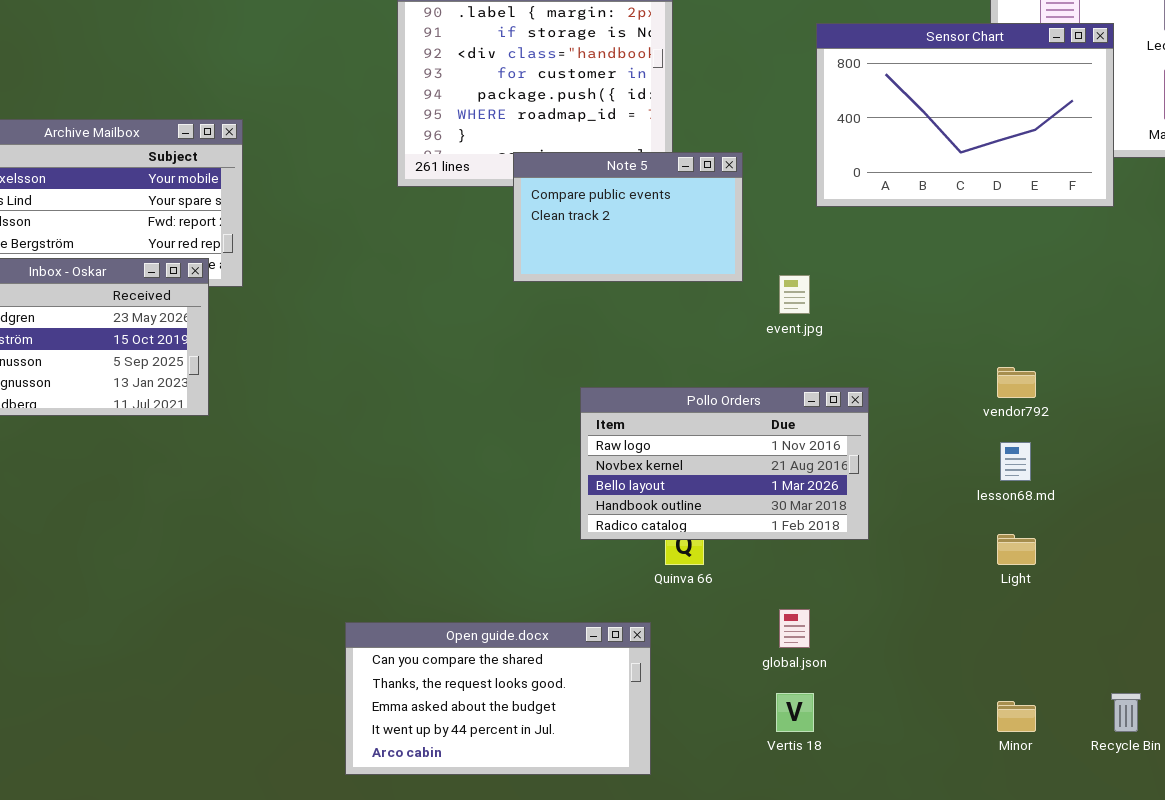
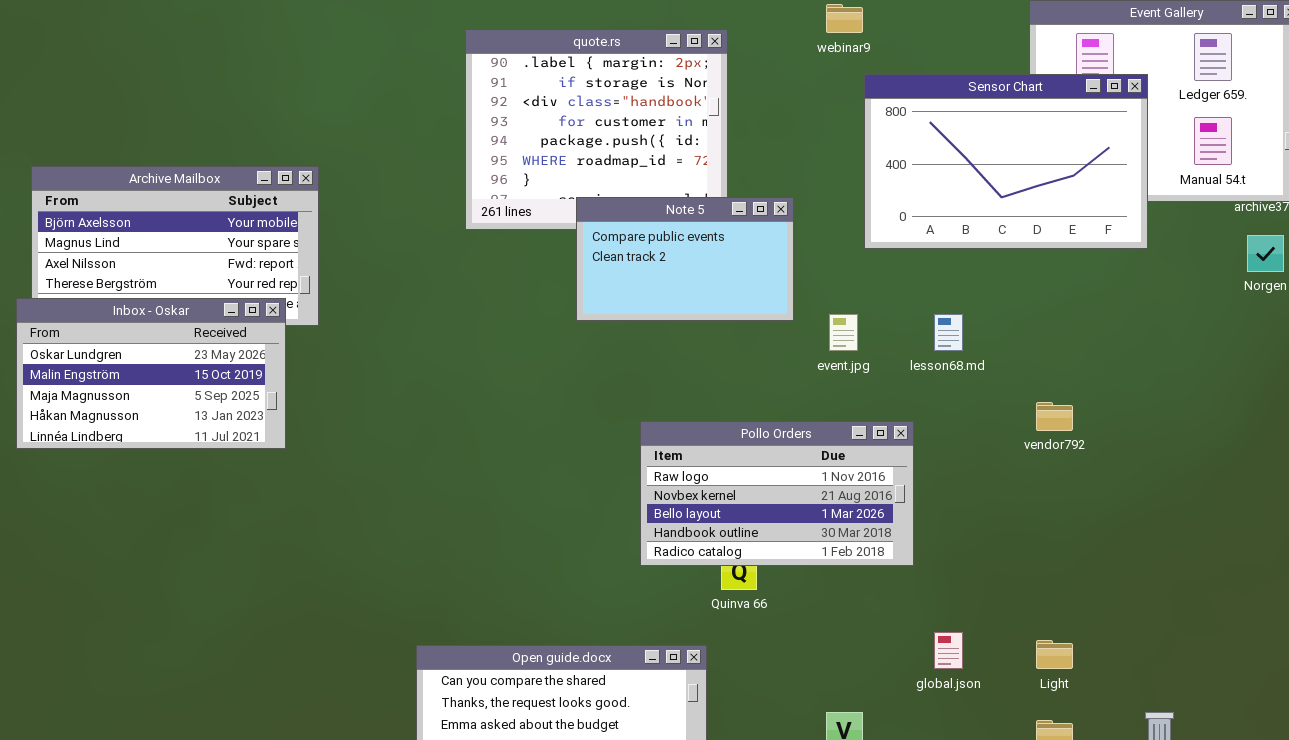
lesson68.md: [1000,442,1031,481] -> [934,314,963,351], moved
Light: [997,534,1036,565] -> [1036,640,1073,669], moved
global.json: [779,609,810,648] -> [934,632,963,669], moved

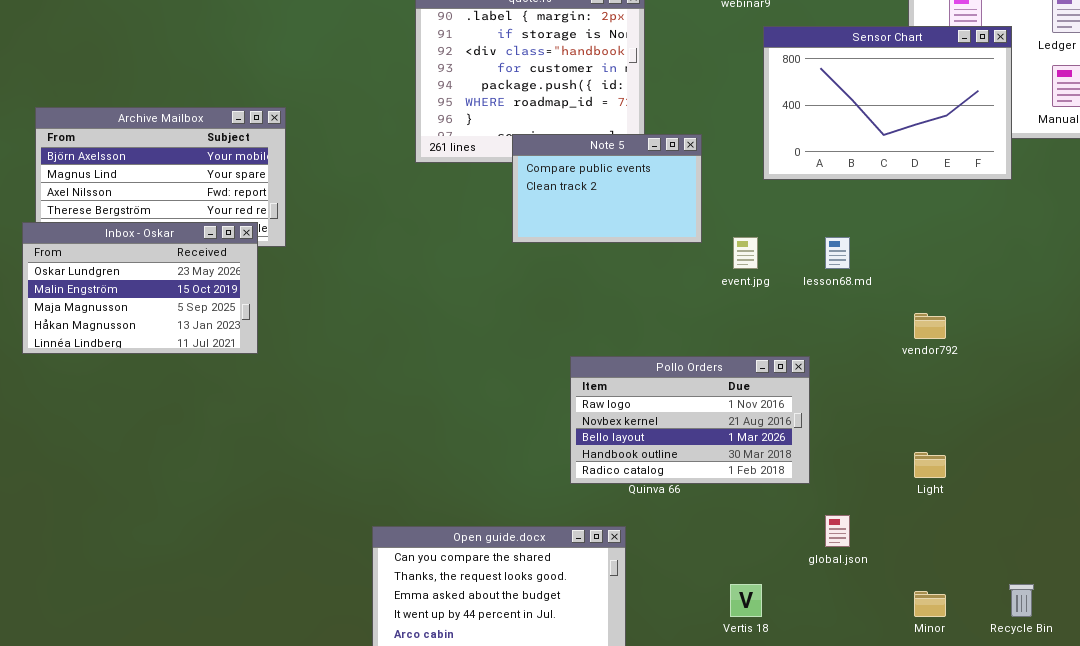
Pollo Orders: [640,421,914,566] -> [570,356,810,484], moved
Light: [1036,640,1073,669] -> [914,452,946,478], moved

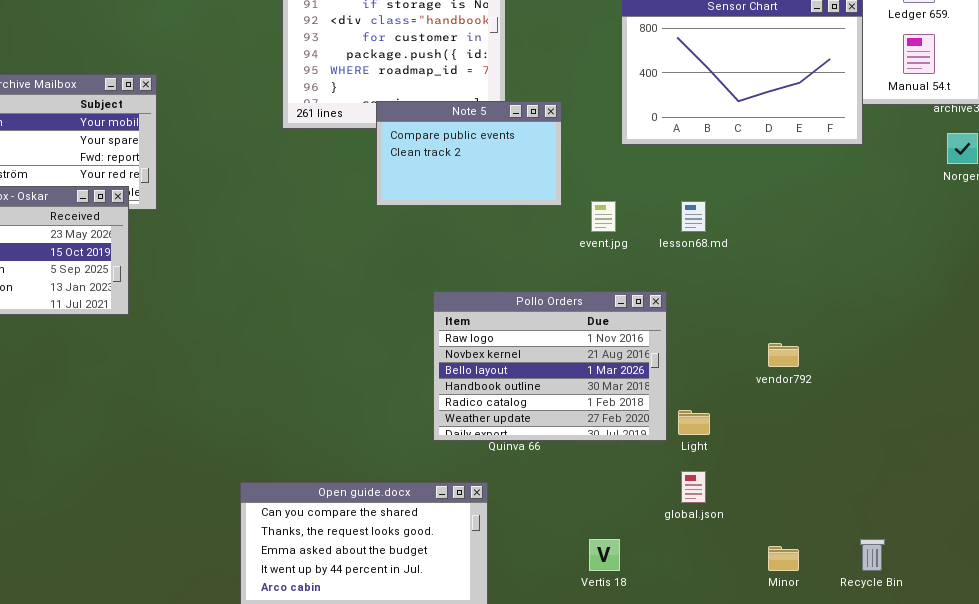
vendor792: [914,313,946,339] -> [768,343,799,367], moved
Pollo Orders: [570,356,810,484] -> [433,291,667,441], resized
Light: [914,452,946,478] -> [678,410,710,435], moved

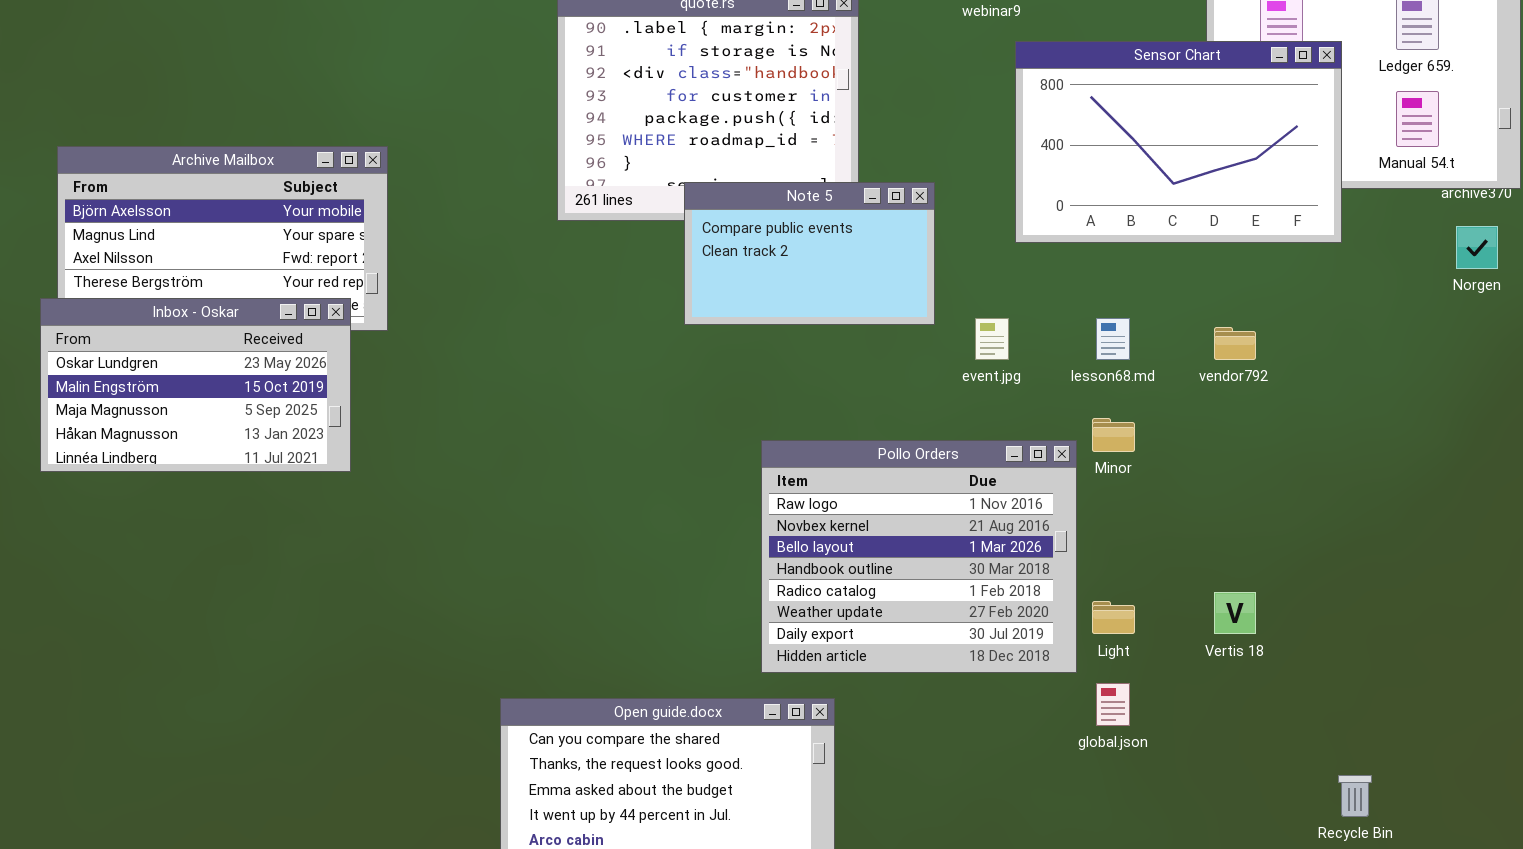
Pollo Orders: [433,291,667,441] -> [761,440,1077,673], resized
vendor792: [768,343,799,367] -> [1214,327,1256,360], moved
Vertis 18: [589,539,620,571] -> [1214,592,1256,634], moved
Minor: [768,546,799,571] -> [1092,418,1135,452], moved

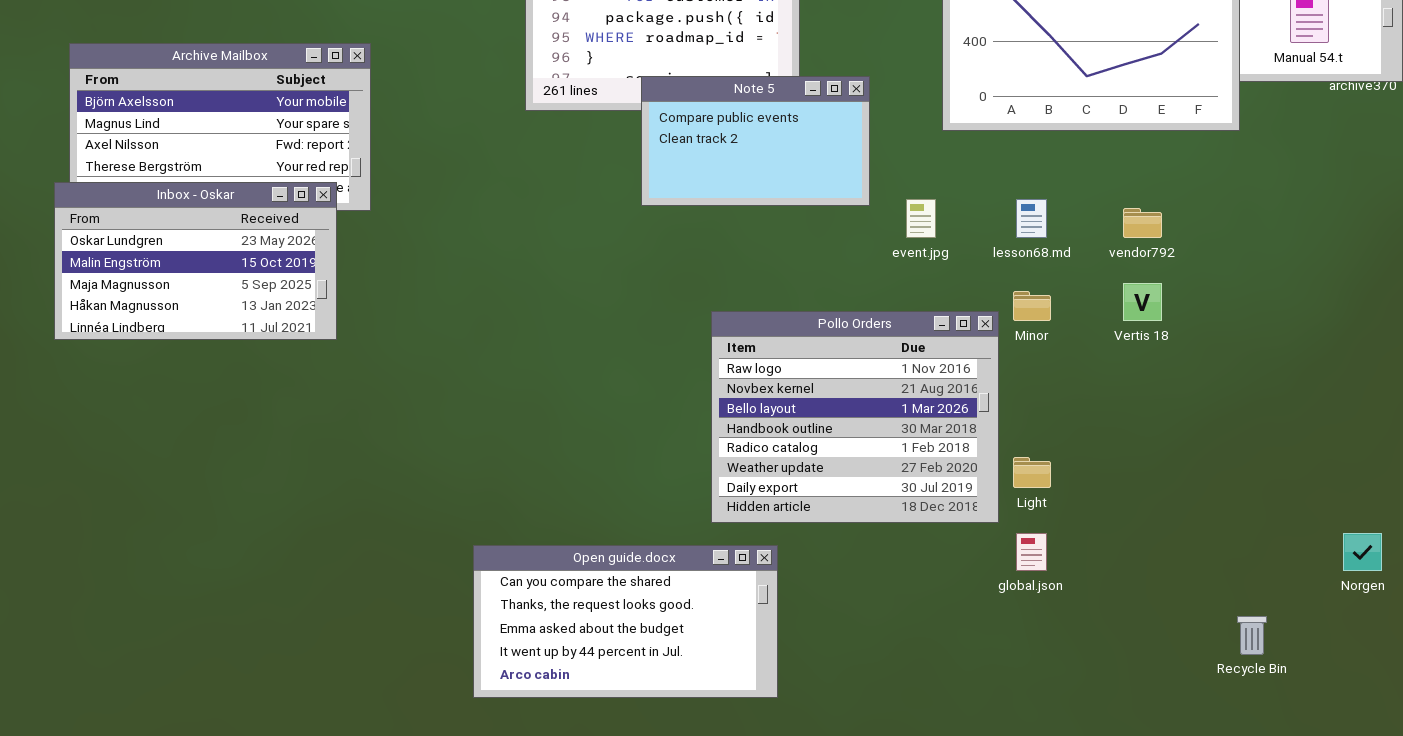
Norgen: [1456,226,1498,269] -> [1343,533,1382,571], moved
Vertis 18: [1214,592,1256,634] -> [1123,283,1162,321], moved

